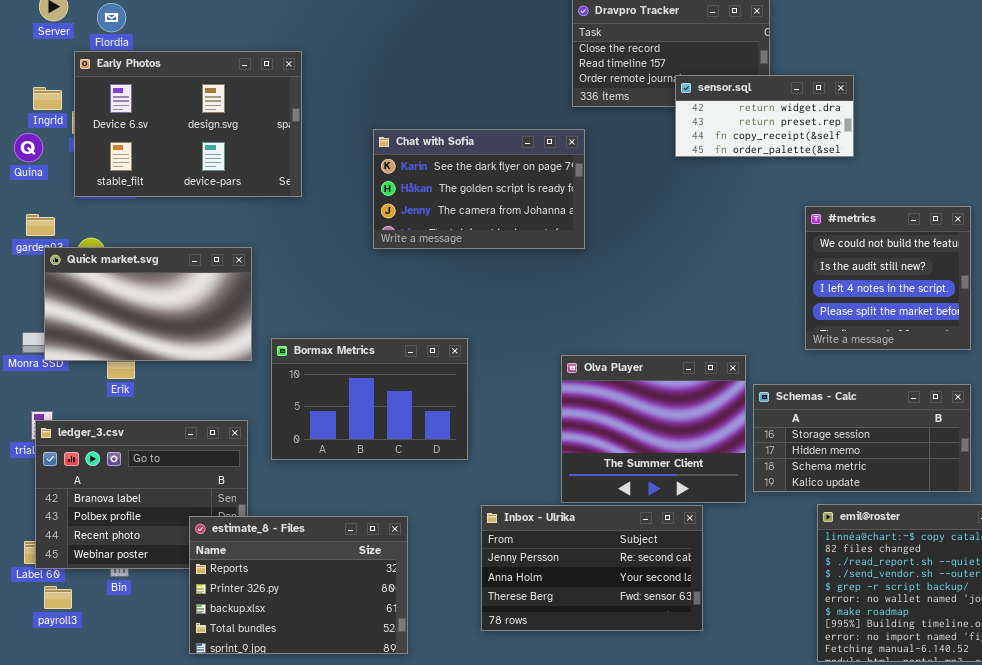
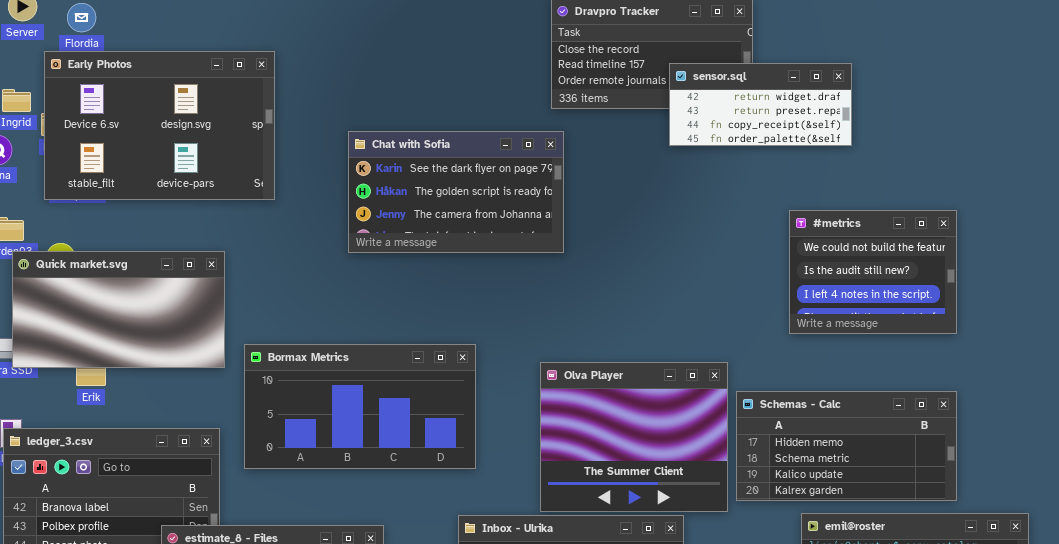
sensor.sql: [675,75,854,157] -> [669,63,852,146], moved
#metrics: [805,206,971,350] -> [789,210,957,334], resized
Bormax Metrics: [271,338,468,460] -> [244,344,476,469], resized
Schemas - Calc: [753,384,971,492] -> [736,391,957,501], scrolled down 1 row

